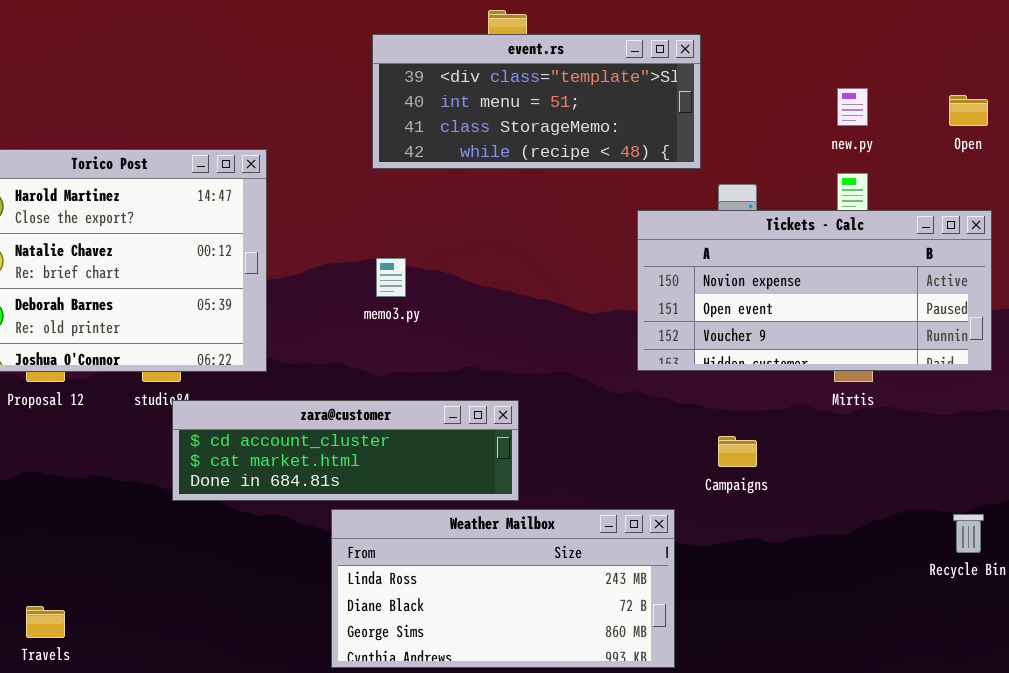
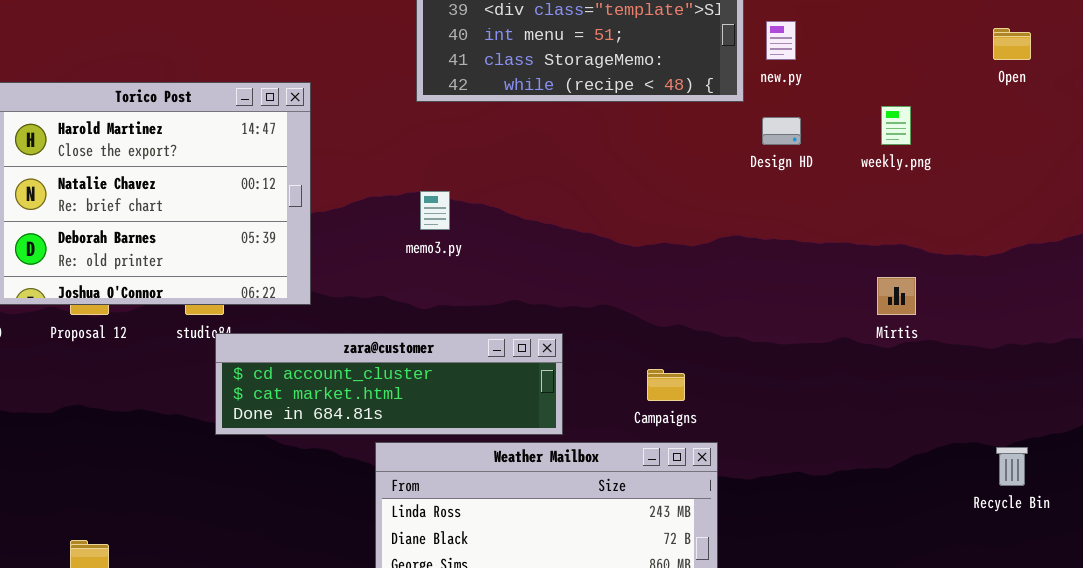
new.py: [837,88,868,126] -> [766,21,796,60], moved
Tickets - Calc: [637,210,992,371] -> none, closed
Campaigns: [718,436,757,467] -> [647,369,685,401], moved

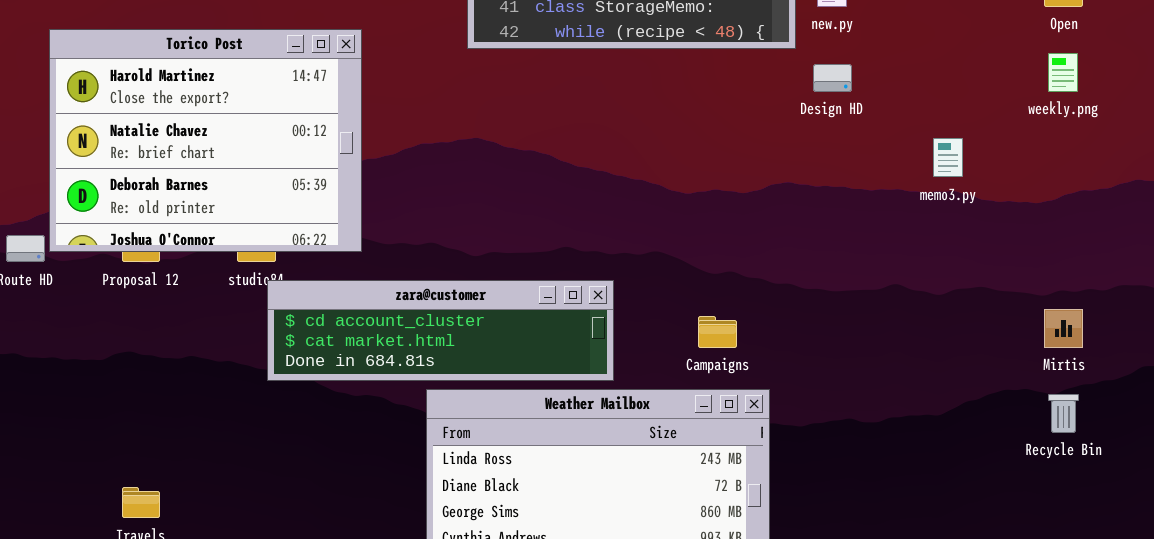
weekly.png: [881,106,911,145] -> [1048,53,1078,92], moved
memo3.py: [420,191,450,230] -> [933,138,963,177], moved
Mirtis: [877,277,916,315] -> [1044,309,1083,348], moved

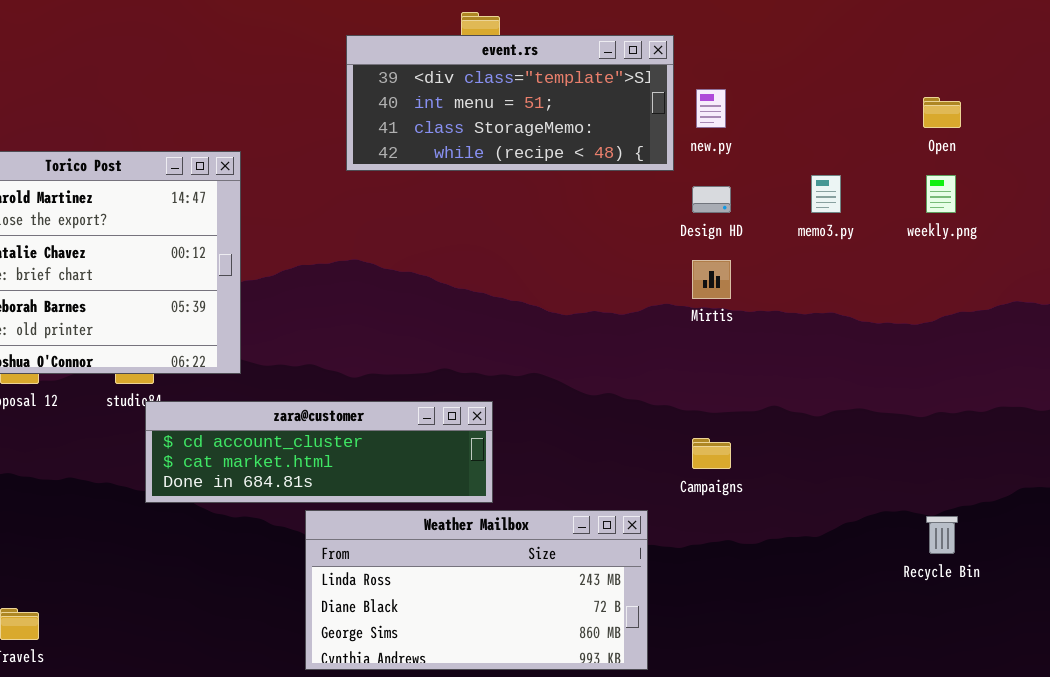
memo3.py: [933,138,963,177] -> [811,175,841,213], moved
Mirtis: [1044,309,1083,348] -> [692,260,731,299], moved
Campaigns: [698,316,737,348] -> [692,438,731,469], moved

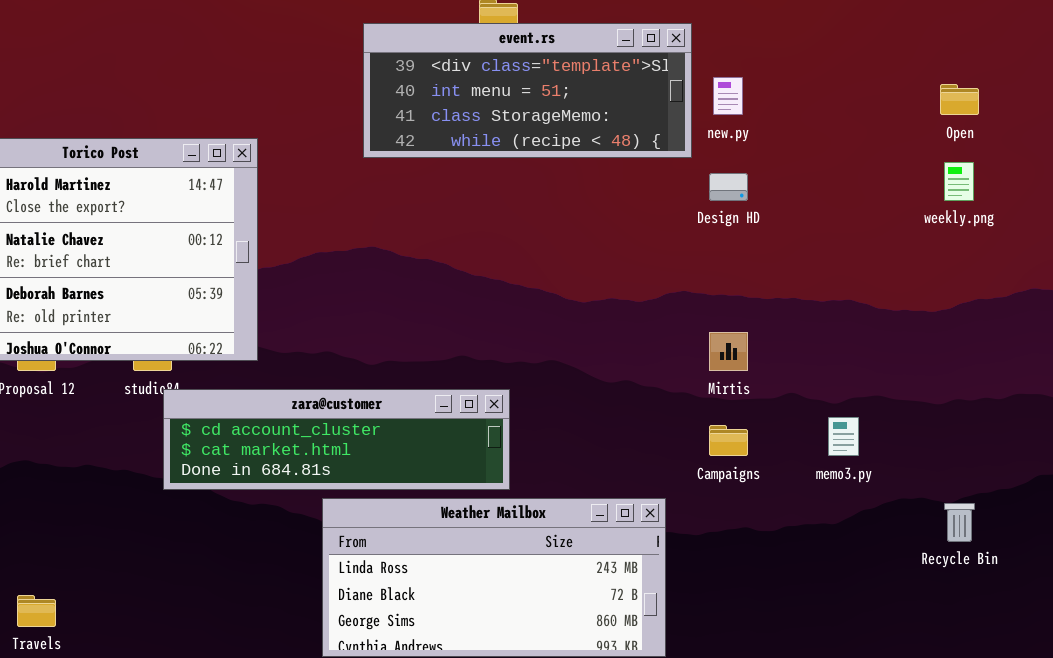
memo3.py: [811,175,841,213] -> [828,417,859,456], moved
Mirtis: [692,260,731,299] -> [709,332,748,371], moved

